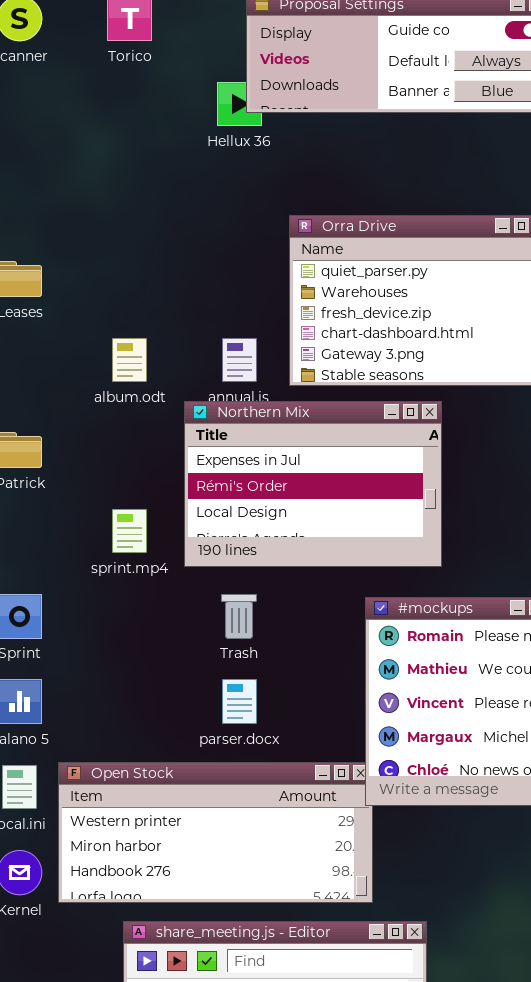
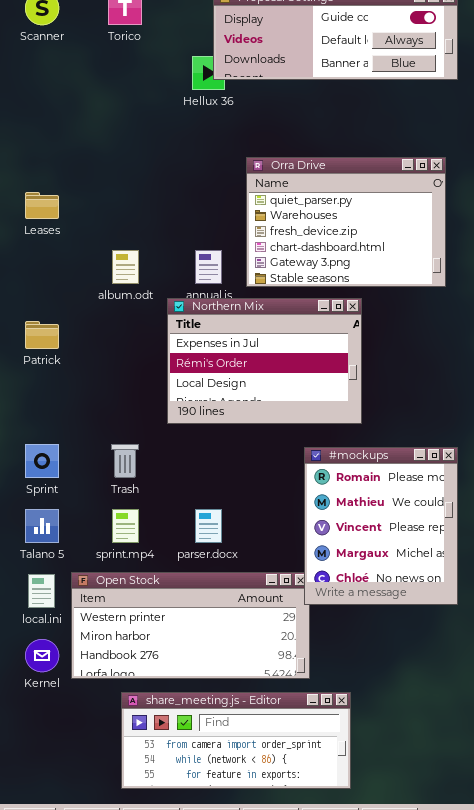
sprint.mp4: [112,509,147,553] -> [112,509,139,543], moved
Trash: [221,594,257,639] -> [111,444,139,478], moved

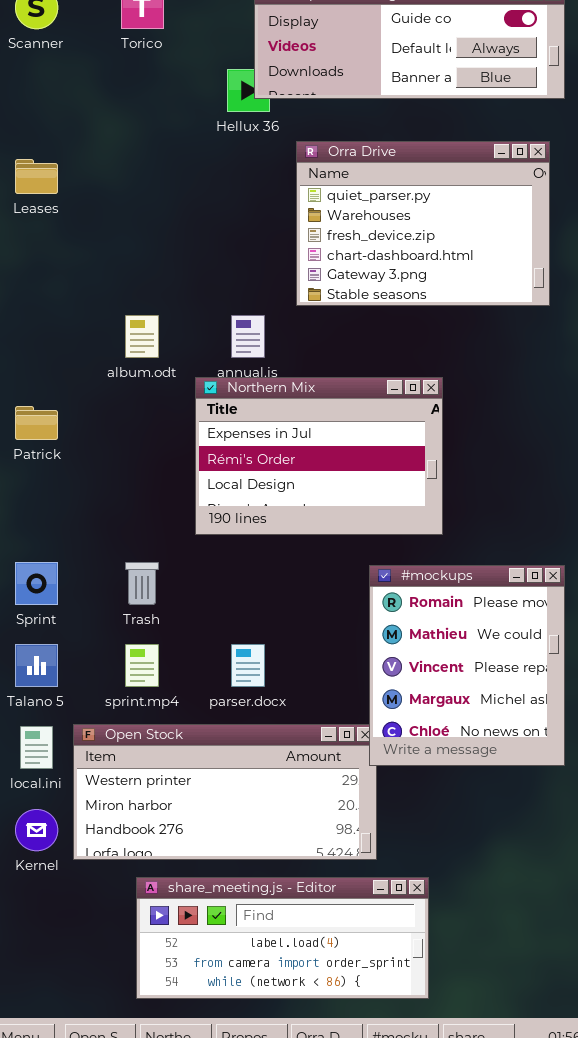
Orra Drive: [246,157,446,287] -> [296,141,550,306], moved
Leases: [25,192,59,219] -> [15,159,58,194], moved
share_meeting.js - Editor: [121,692,351,789] -> [136,877,429,999], scrolled up 1 row

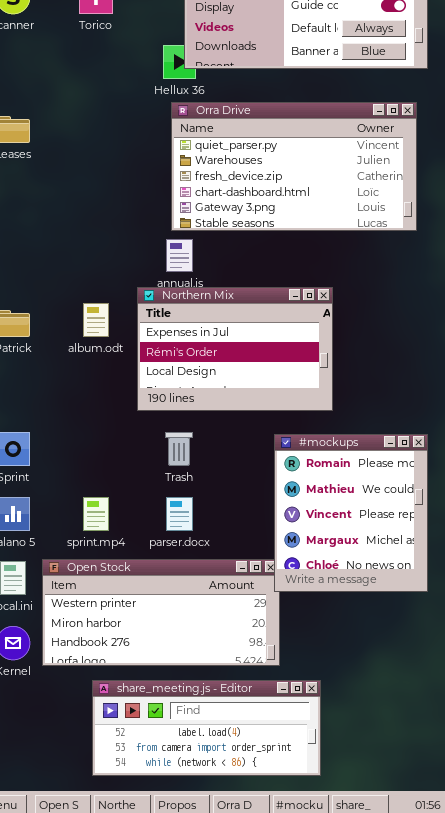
Orra Drive: [296,141,550,306] -> [171,102,417,231], resized
album.odt: [125,315,159,358] -> [83,303,109,337], moved
Trash: [125,562,159,605] -> [165,432,193,466], moved

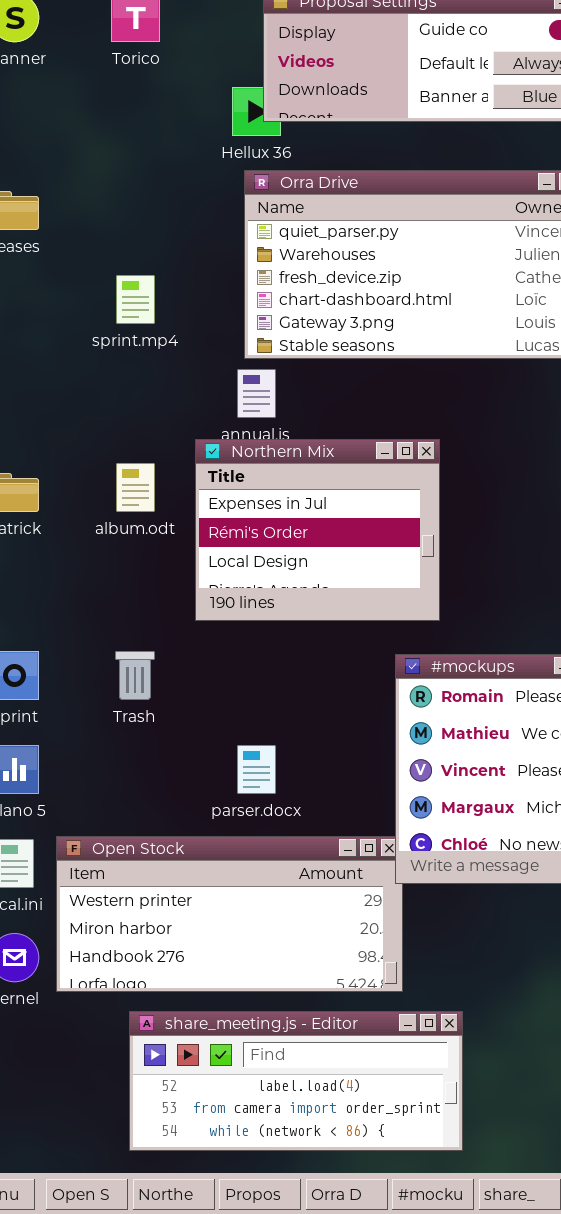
Northern Mix: [137,287,333,411] -> [195,439,440,621], resized
Trash: [165,432,193,466] -> [115,651,155,700], moved
sprint.mp4: [83,497,109,531] -> [116,275,155,324], moved

